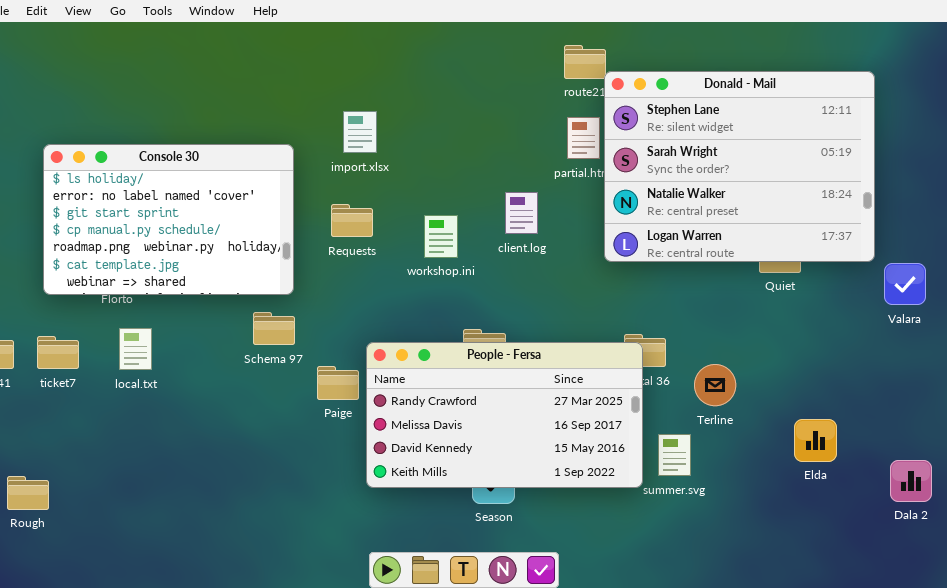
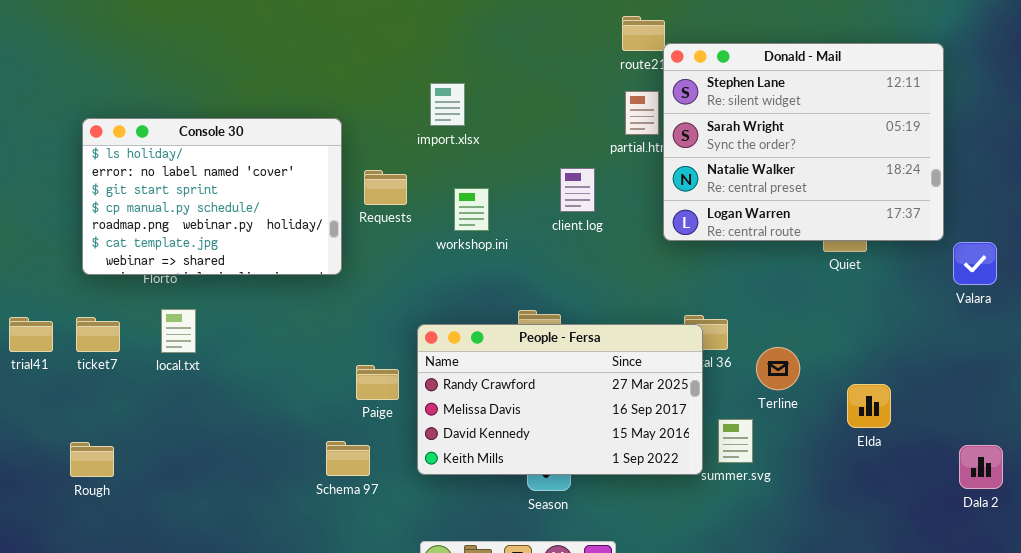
import.xlsx: [343,111,377,153] -> [430,83,465,126], moved
Requests: [331,204,373,237] -> [364,170,407,205], moved
workshop.ini: [424,215,458,258] -> [454,188,489,231], moved
Schema 97: [253,312,295,345] -> [326,441,370,476], moved
Paige: [317,366,359,400] -> [356,365,399,400], moved
Elda: [794,419,837,462] -> [847,384,891,428], moved
Rough: [7,476,49,510] -> [70,442,114,477], moved

